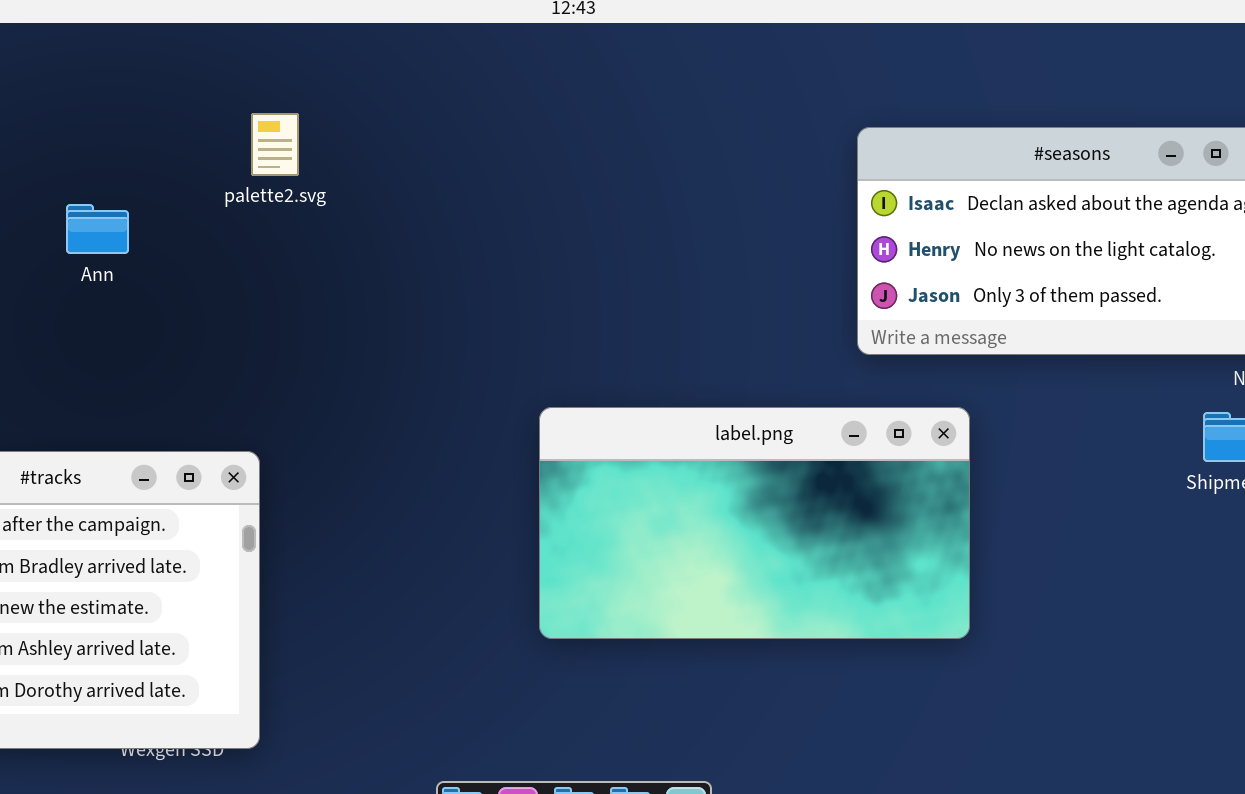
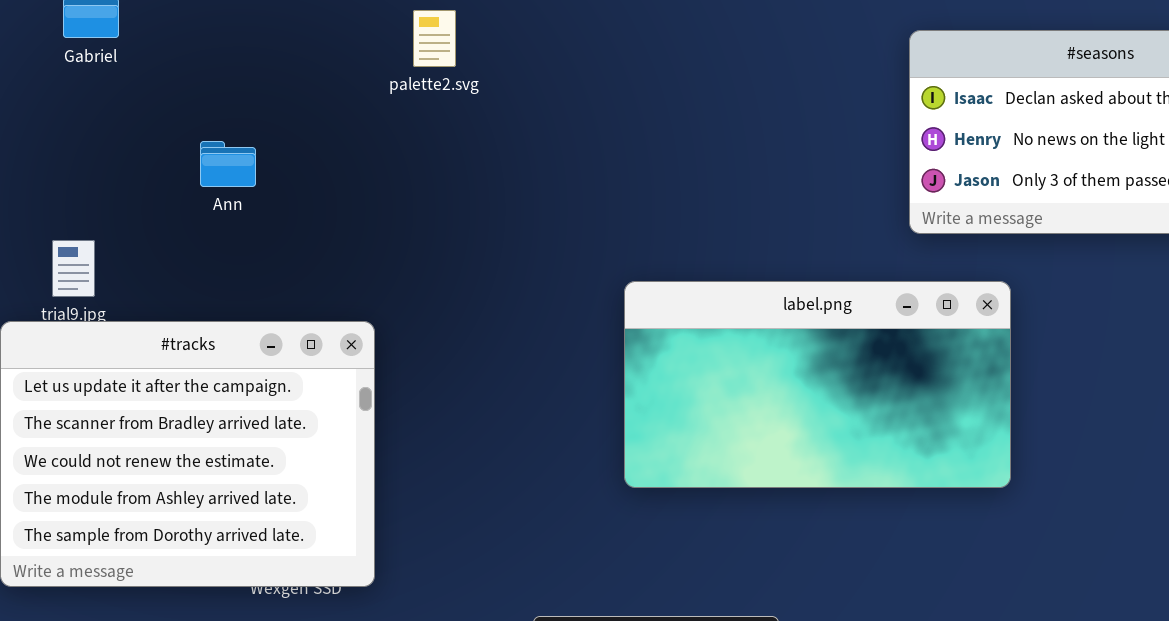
palette2.svg: [251,113,299,176] -> [413,10,456,67], moved
Ann: [66,204,129,254] -> [200,141,256,187], moved

